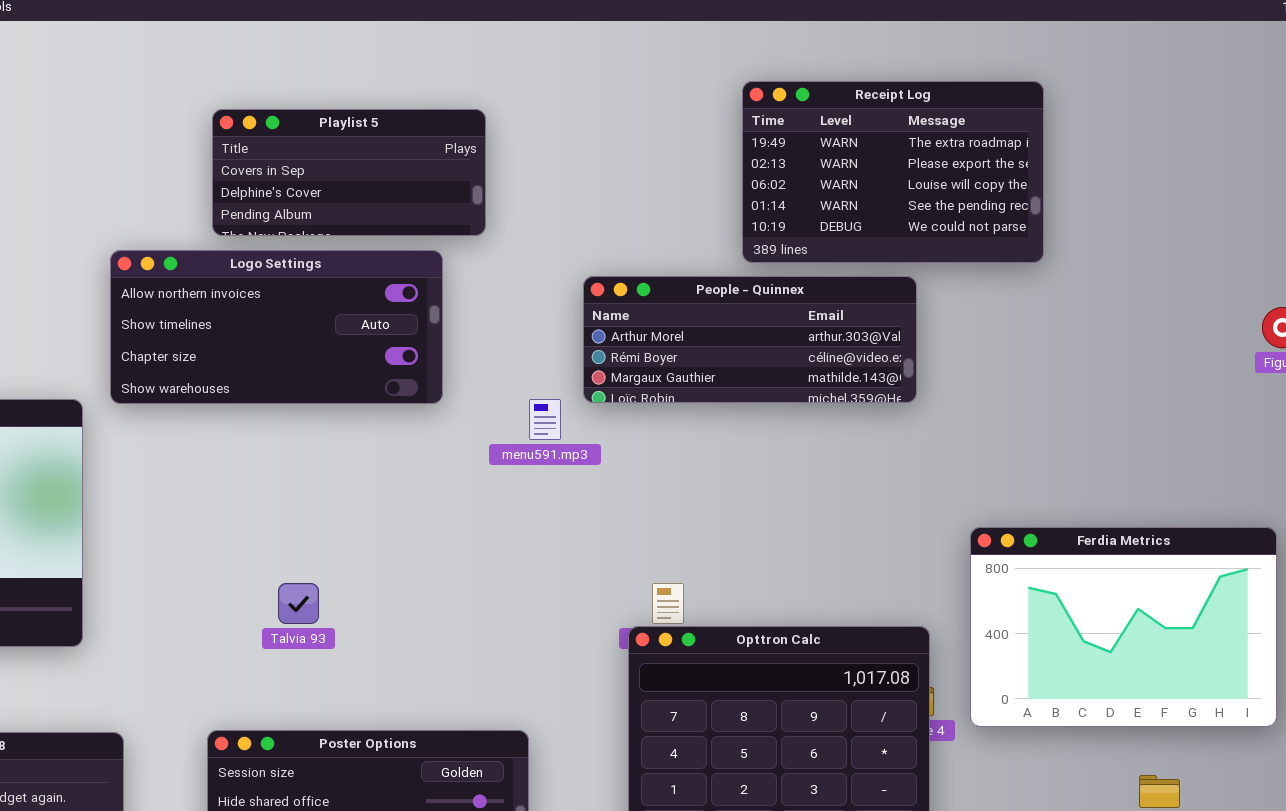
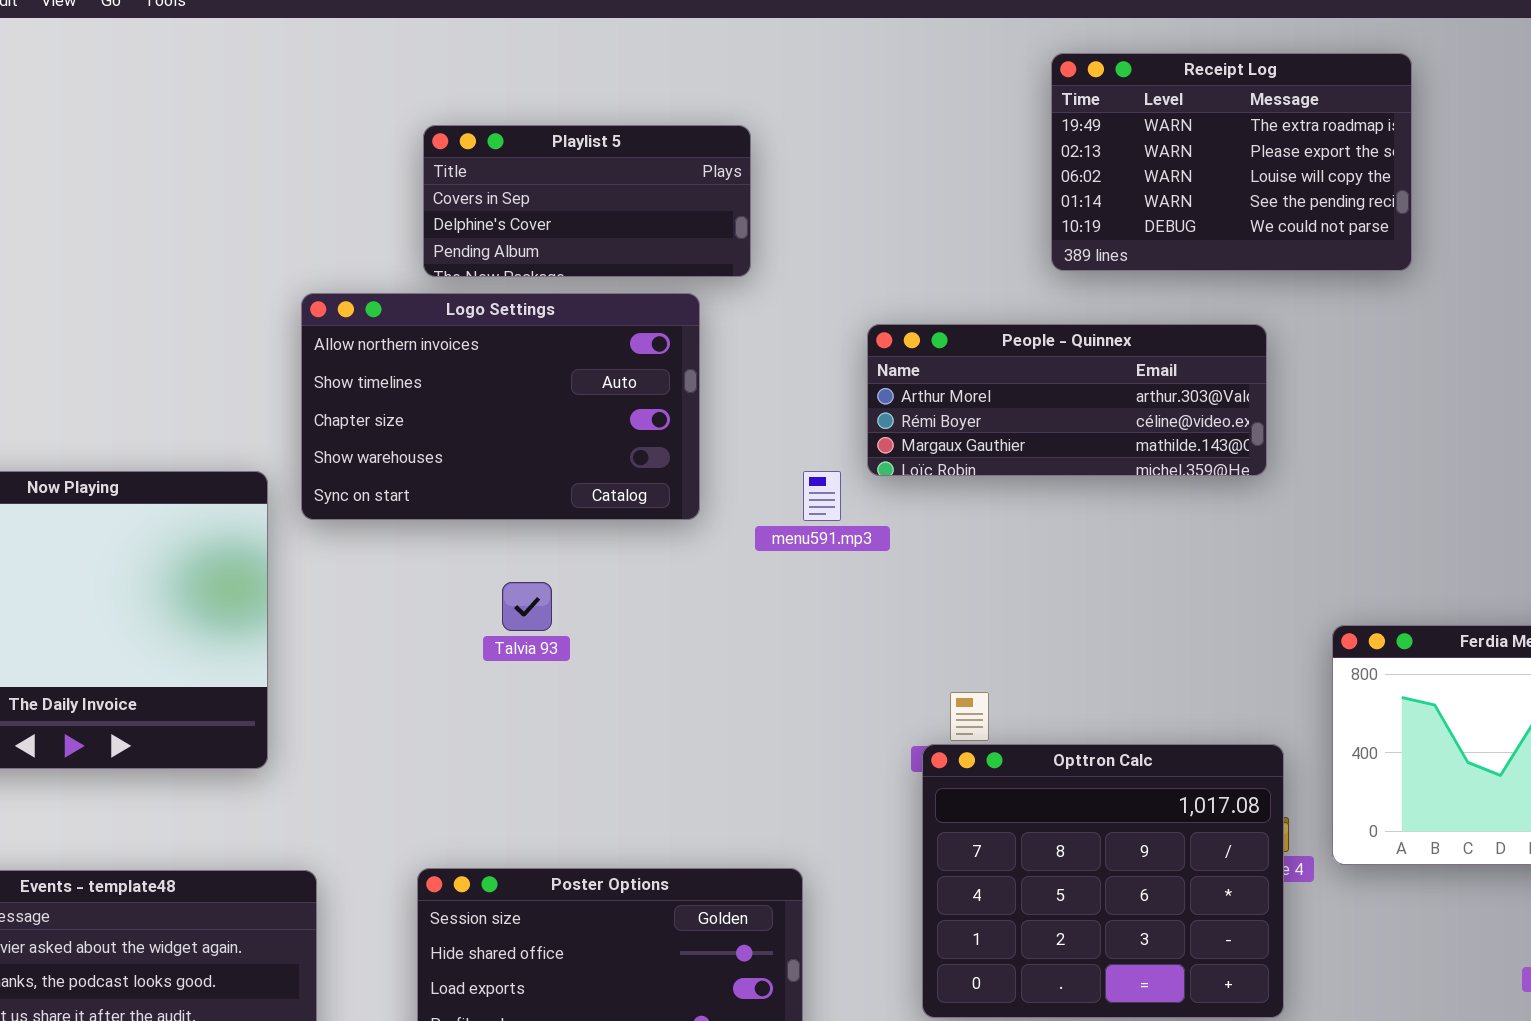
Receipt Log: [742,81,1044,263] -> [1051,53,1412,271], moved
Logo Settings: [110,250,443,404] -> [301,293,700,520], resized
Talvia 93: [278,583,319,624] -> [502,582,552,631], moved

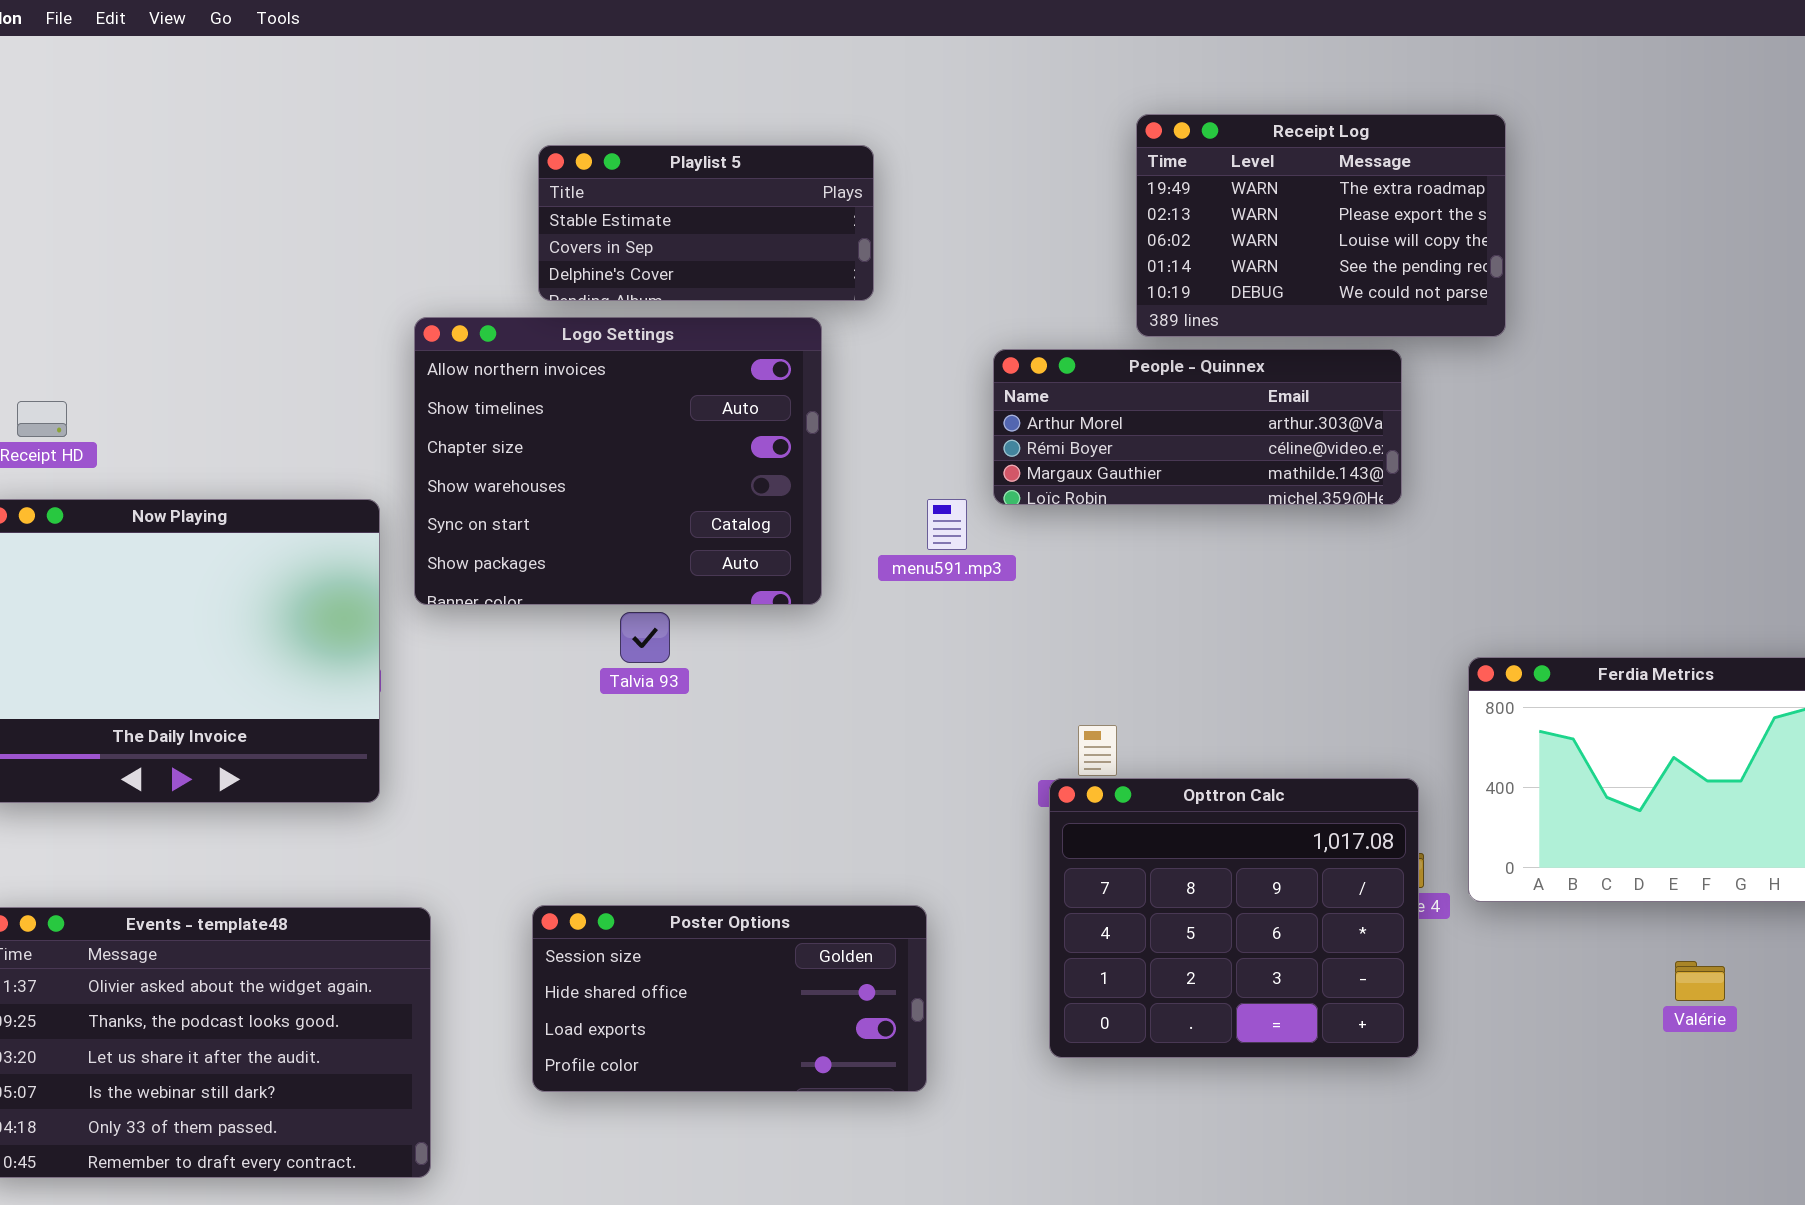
Receipt Log: [1051,53,1412,271] -> [1136,114,1506,337], moved
Playlist 5: [423,125,751,277] -> [538,145,874,301], scrolled up 1 row
Logo Settings: [301,293,700,520] -> [414,317,822,605], resized

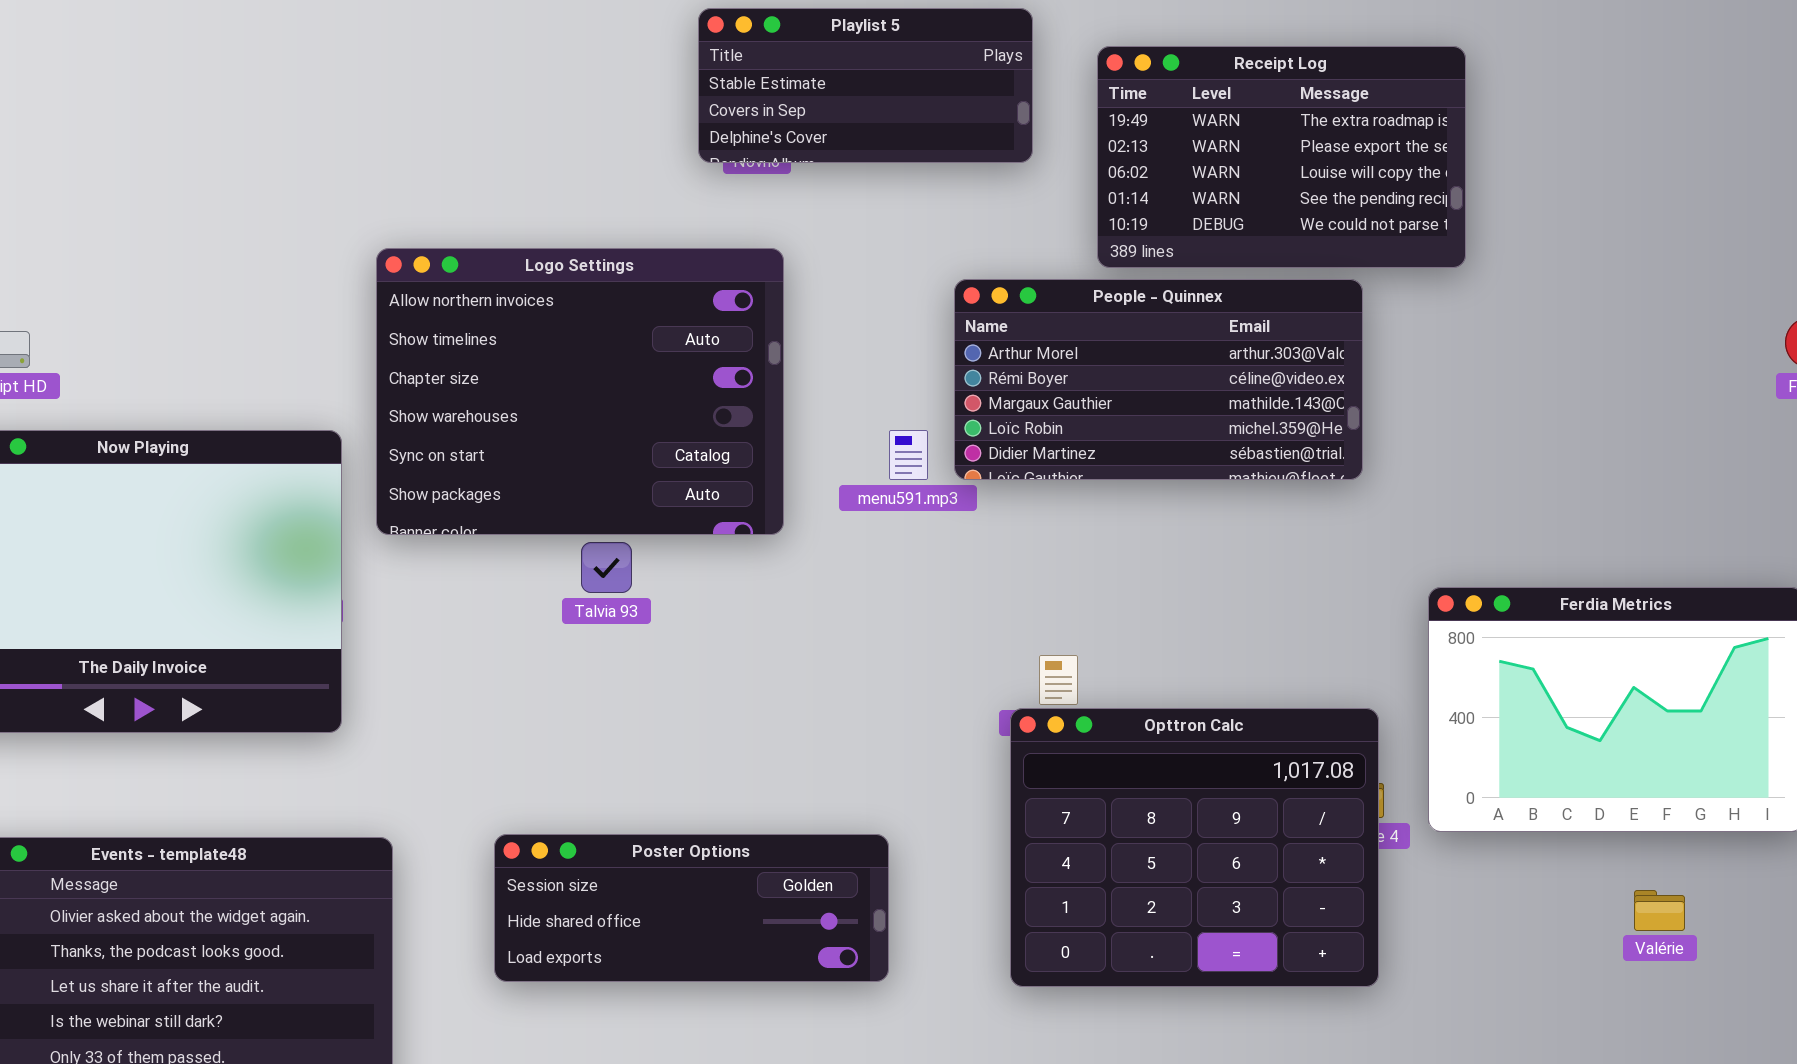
Playlist 5: [538,145,874,301] -> [698,8,1033,163], moved
People - Quinnex: [993,349,1402,505] -> [954,279,1363,480], resized
Poster Options: [532,905,927,1092] -> [494,834,889,982], resized

